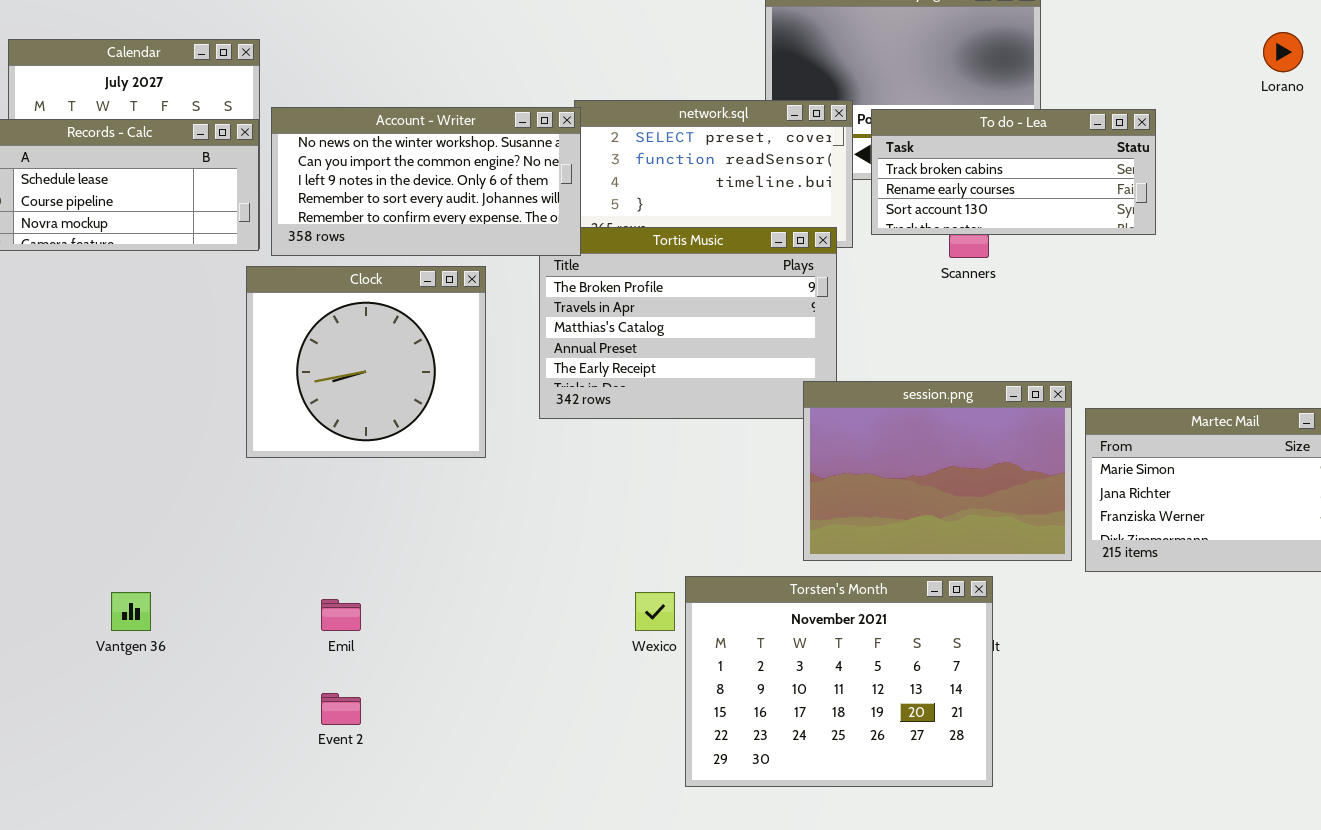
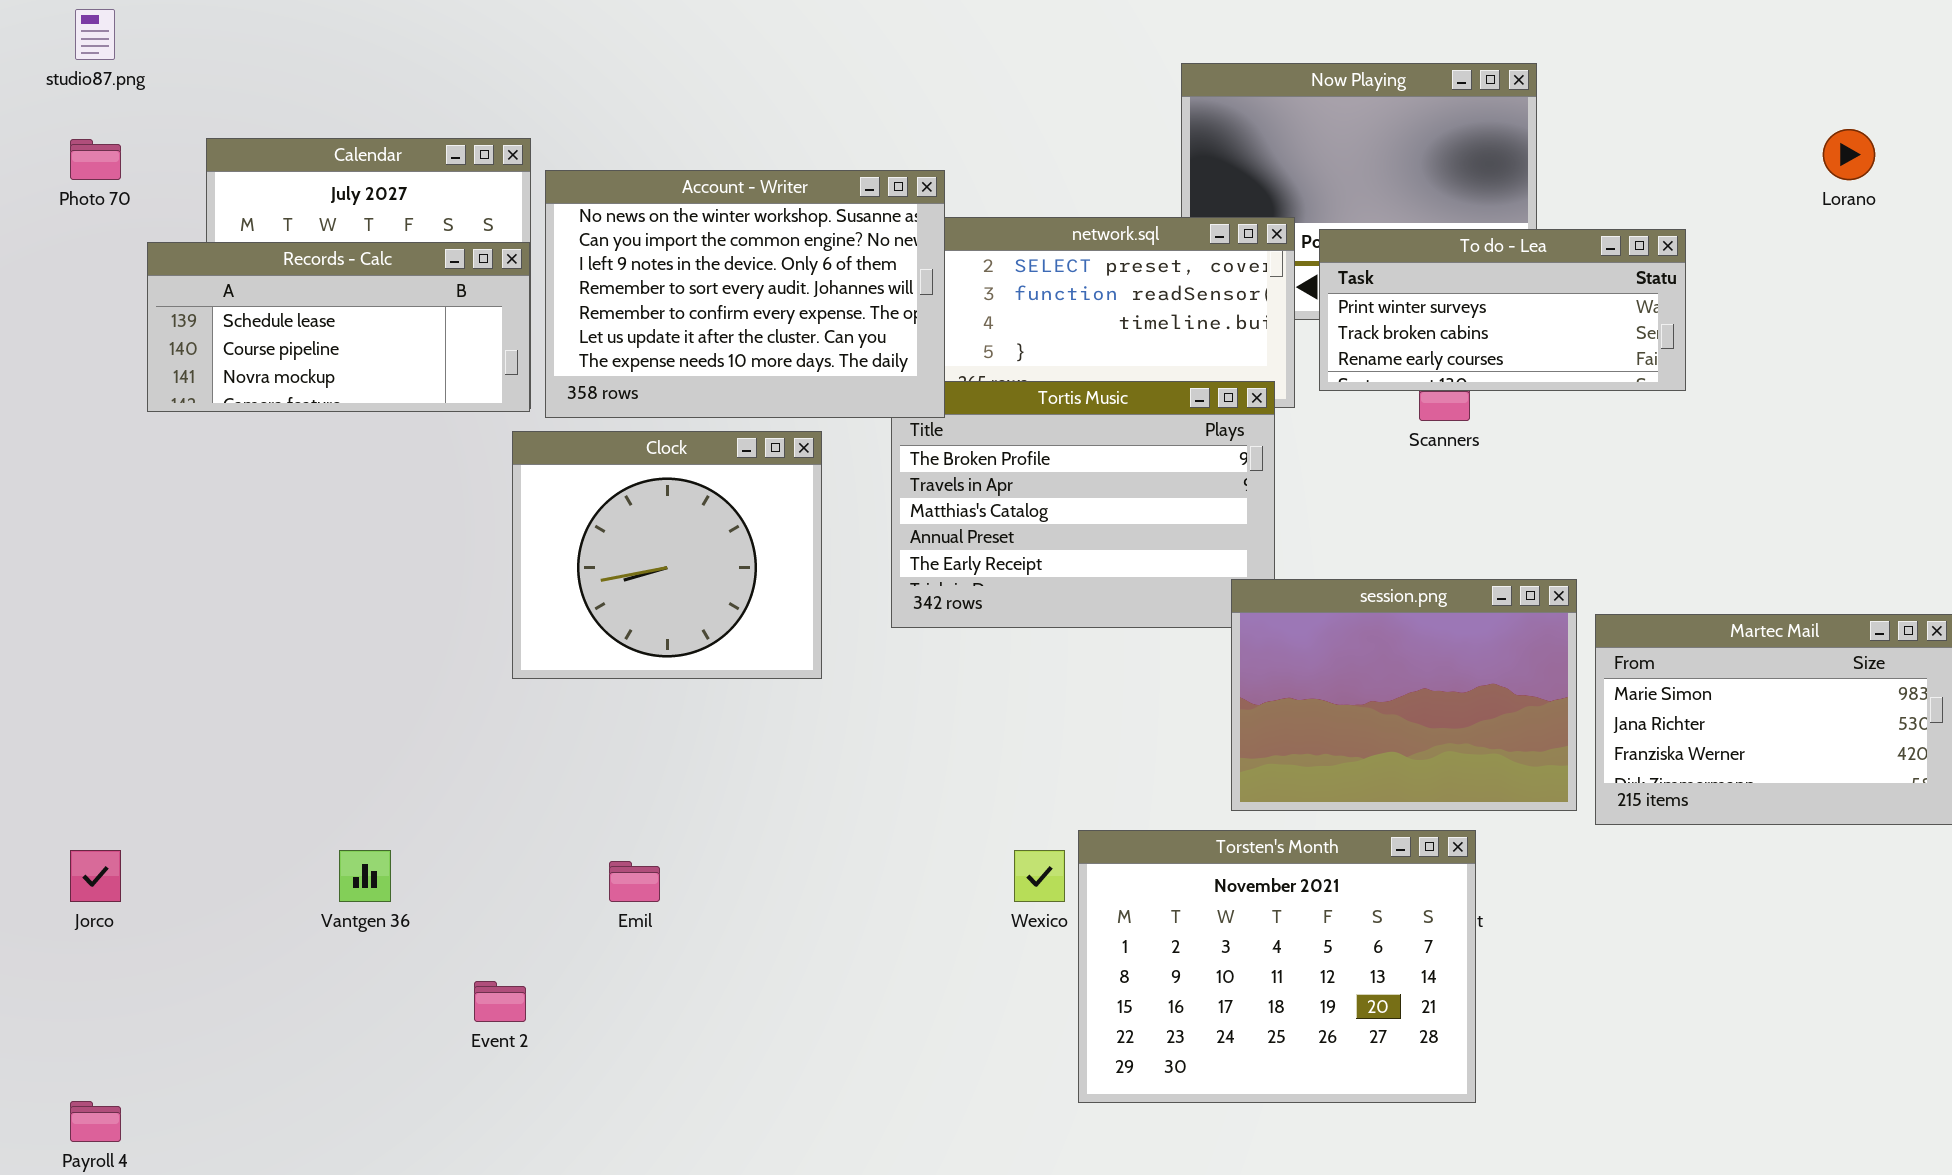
Account - Writer: [271,107,581,256] -> [545,170,945,418], resized
To do - Lea: [871,109,1156,235] -> [1319,229,1686,391], scrolled up 1 row
Event 2: [321,693,361,725] -> [474,981,526,1022], moved

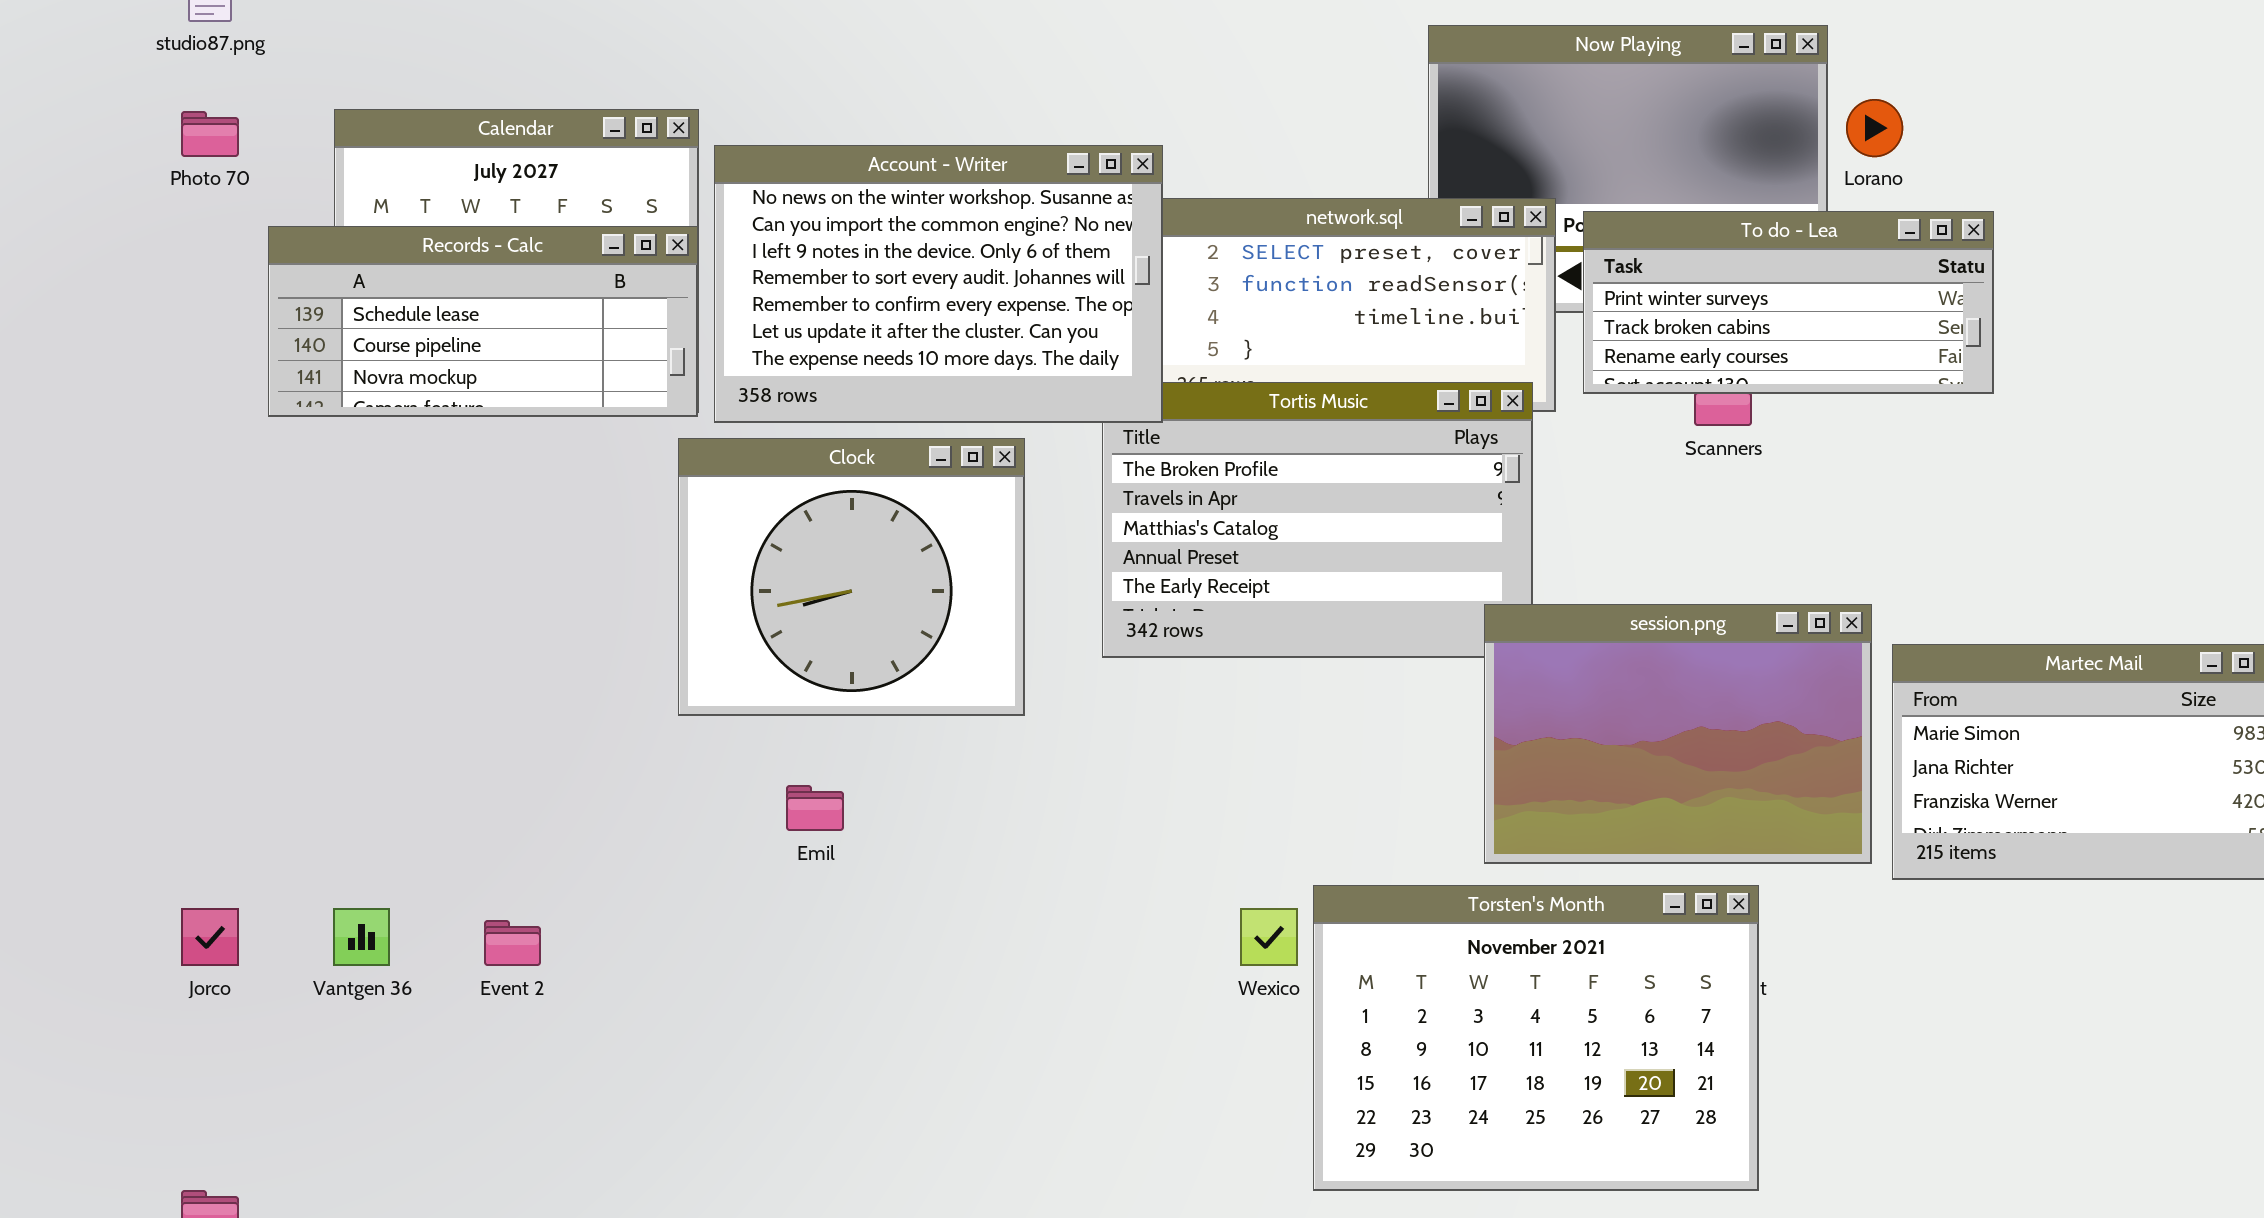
Lorano: [1823,129,1875,180] -> [1846,99,1903,157], moved
Vantgen 36: [339,850,391,902] -> [333,908,390,966], moved
Emil: [609,861,660,902] -> [786,785,844,831], moved
Event 2: [474,981,526,1022] -> [484,920,541,966], moved

